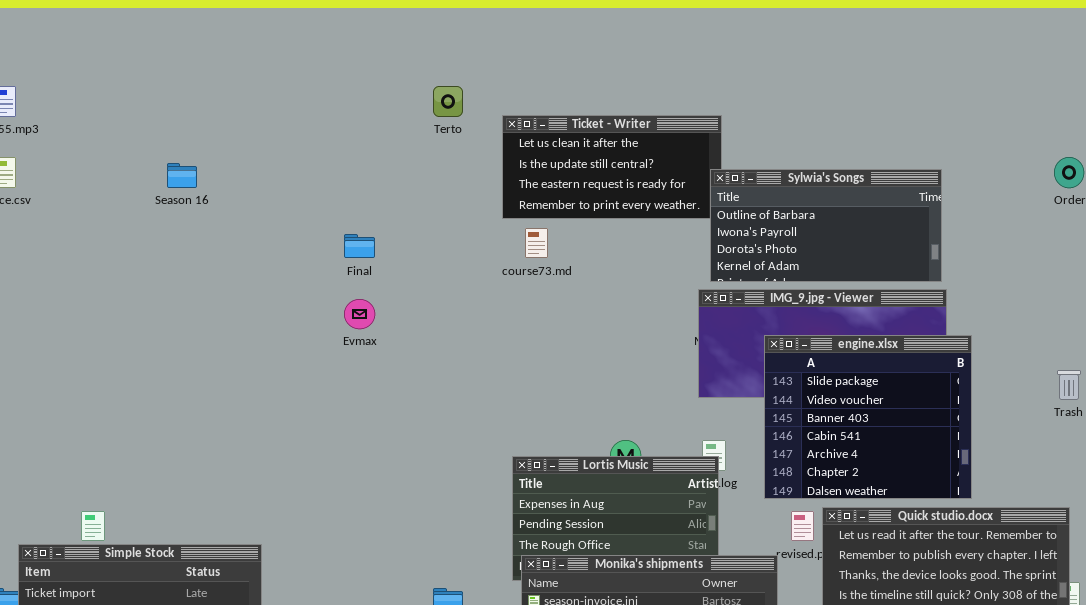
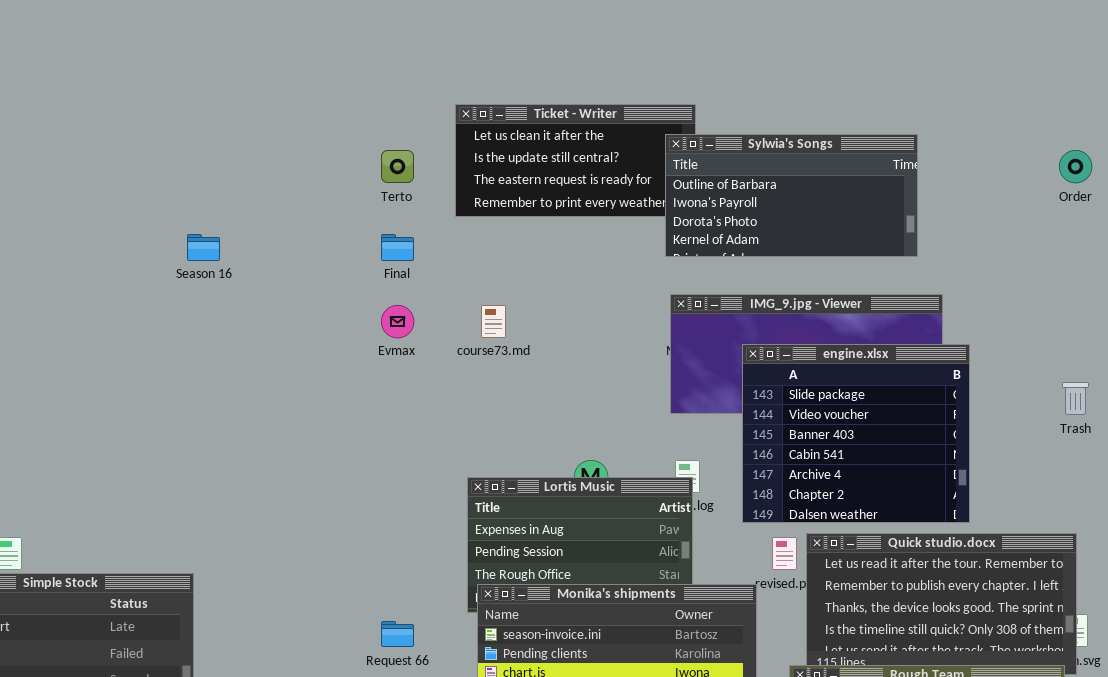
Terto: [433,86,463,117] -> [381,150,414,183], moved
Season 16: [167,163,197,188] -> [187,234,220,261], moved
Sylwia's Songs: [710,169,942,282] -> [665,134,918,257], moved
course73.md: [525,228,548,258] -> [481,305,506,338], moved
Final: [344,234,375,258] -> [381,234,414,261], moved
Evmax: [344,299,375,329] -> [381,305,414,338], moved

